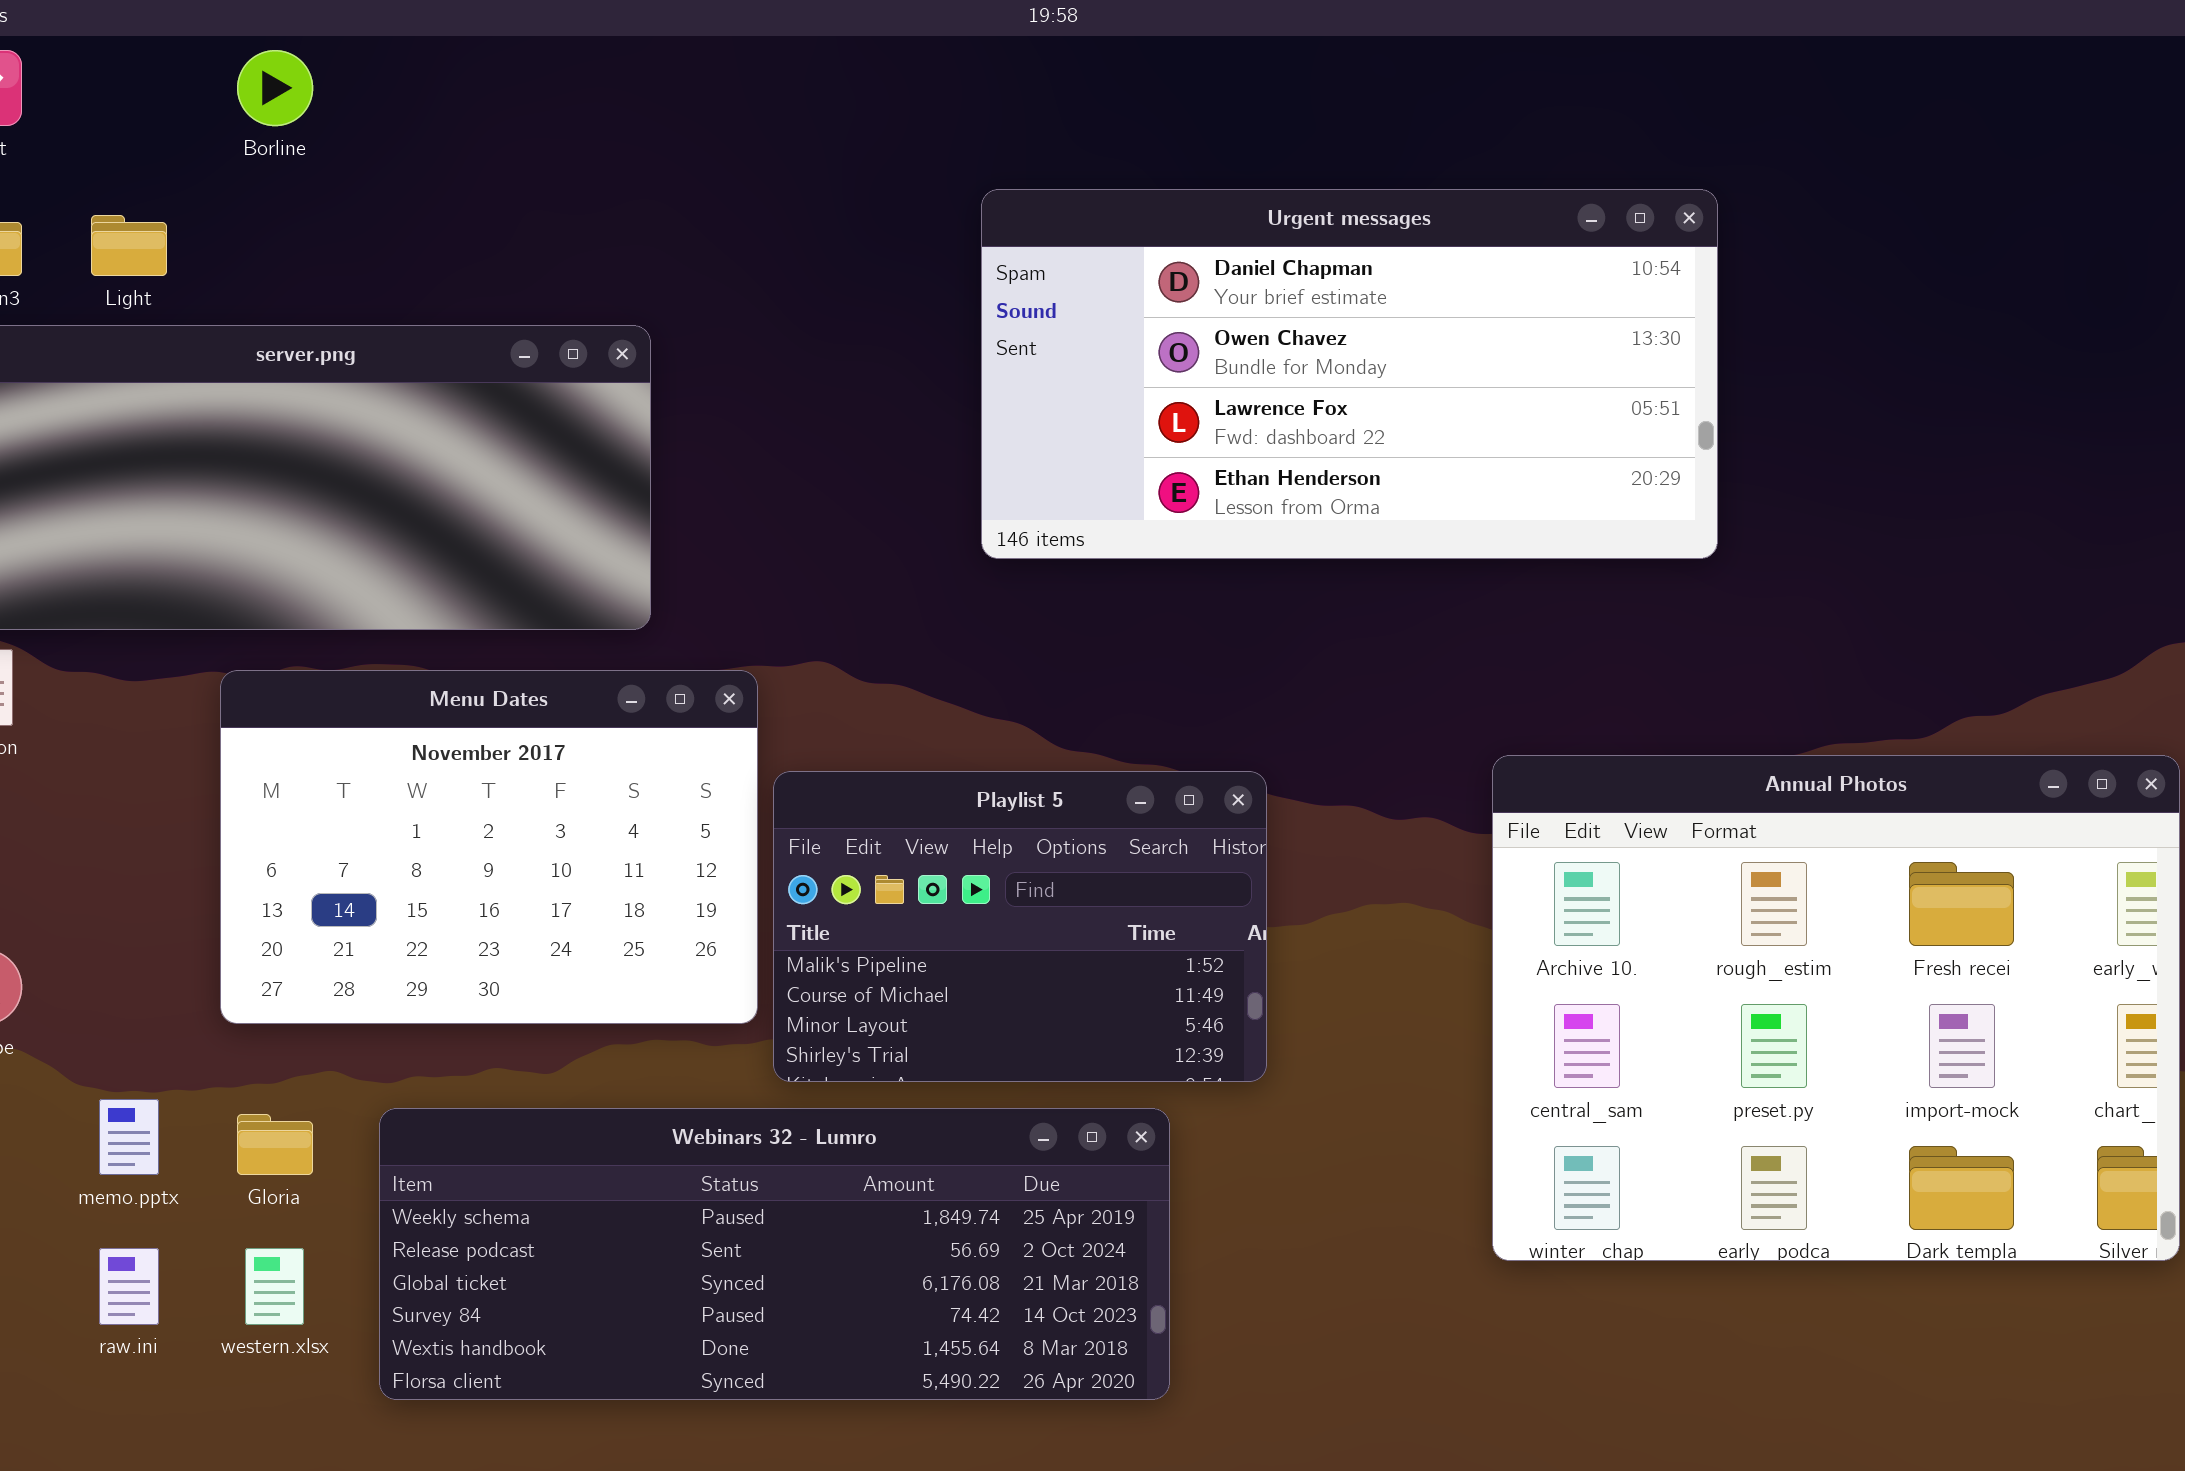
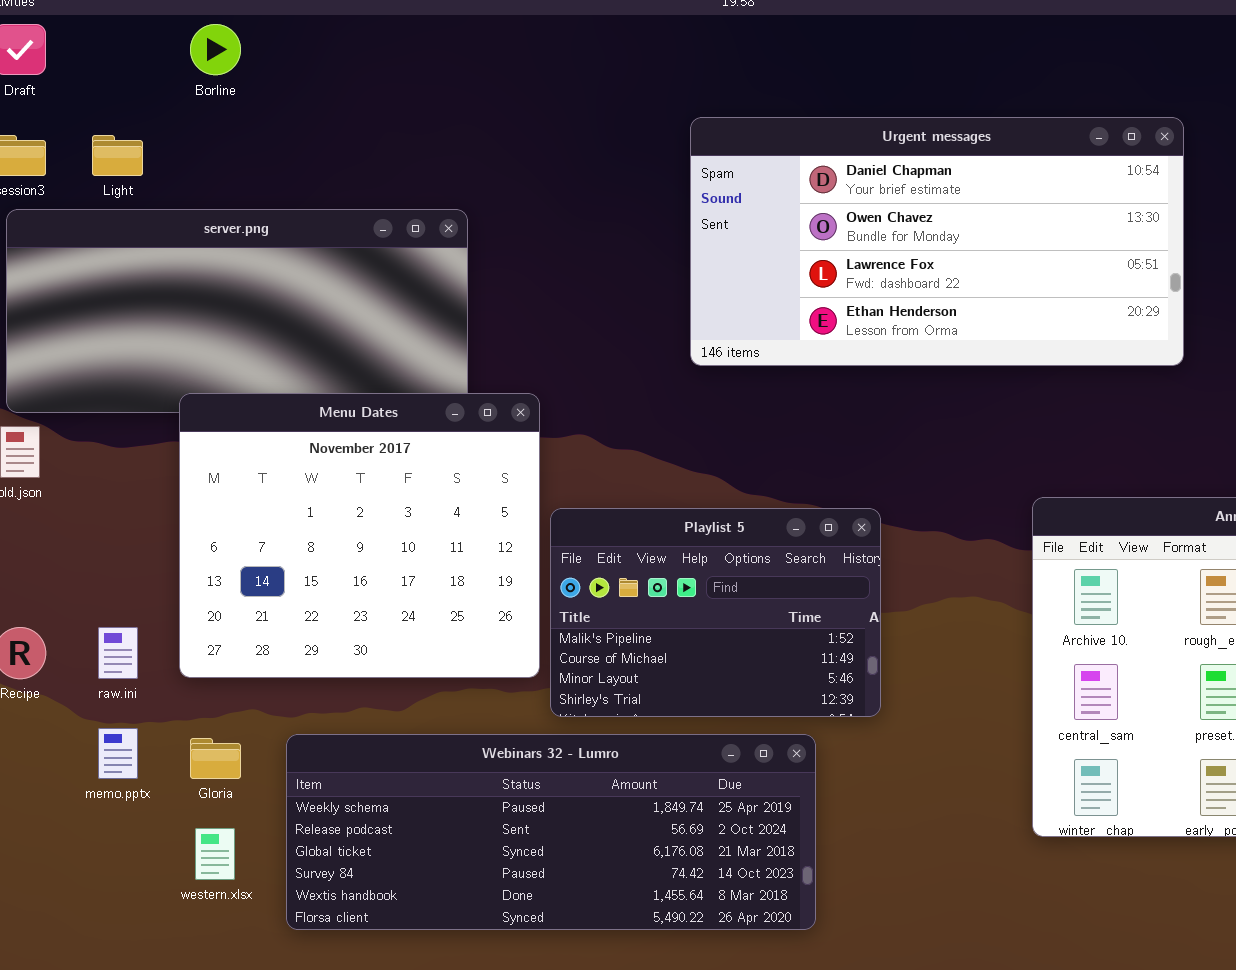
Menu Dates: [220,670,758,1024] -> [179,393,540,678], resized
raw.ini: [99,1248,159,1325] -> [98,627,138,679], moved

